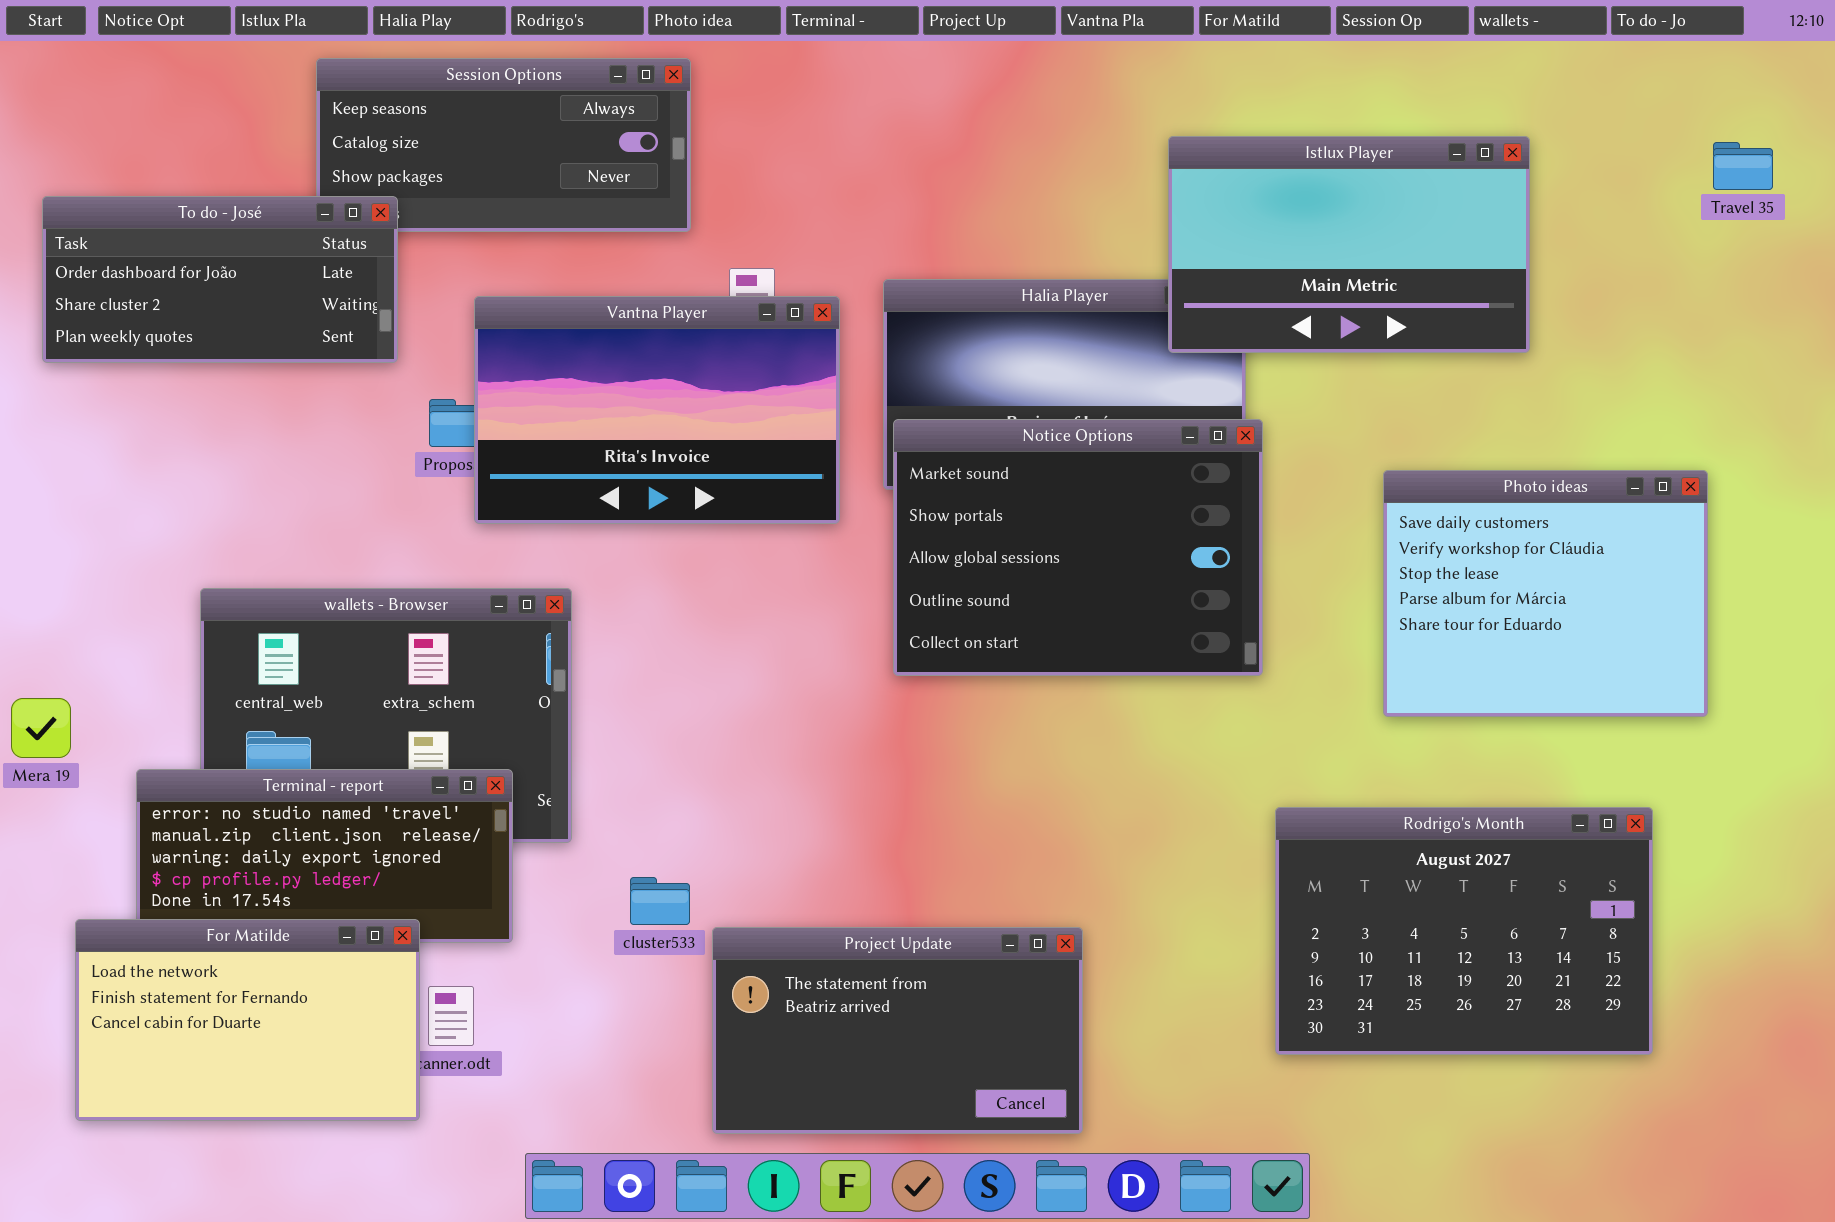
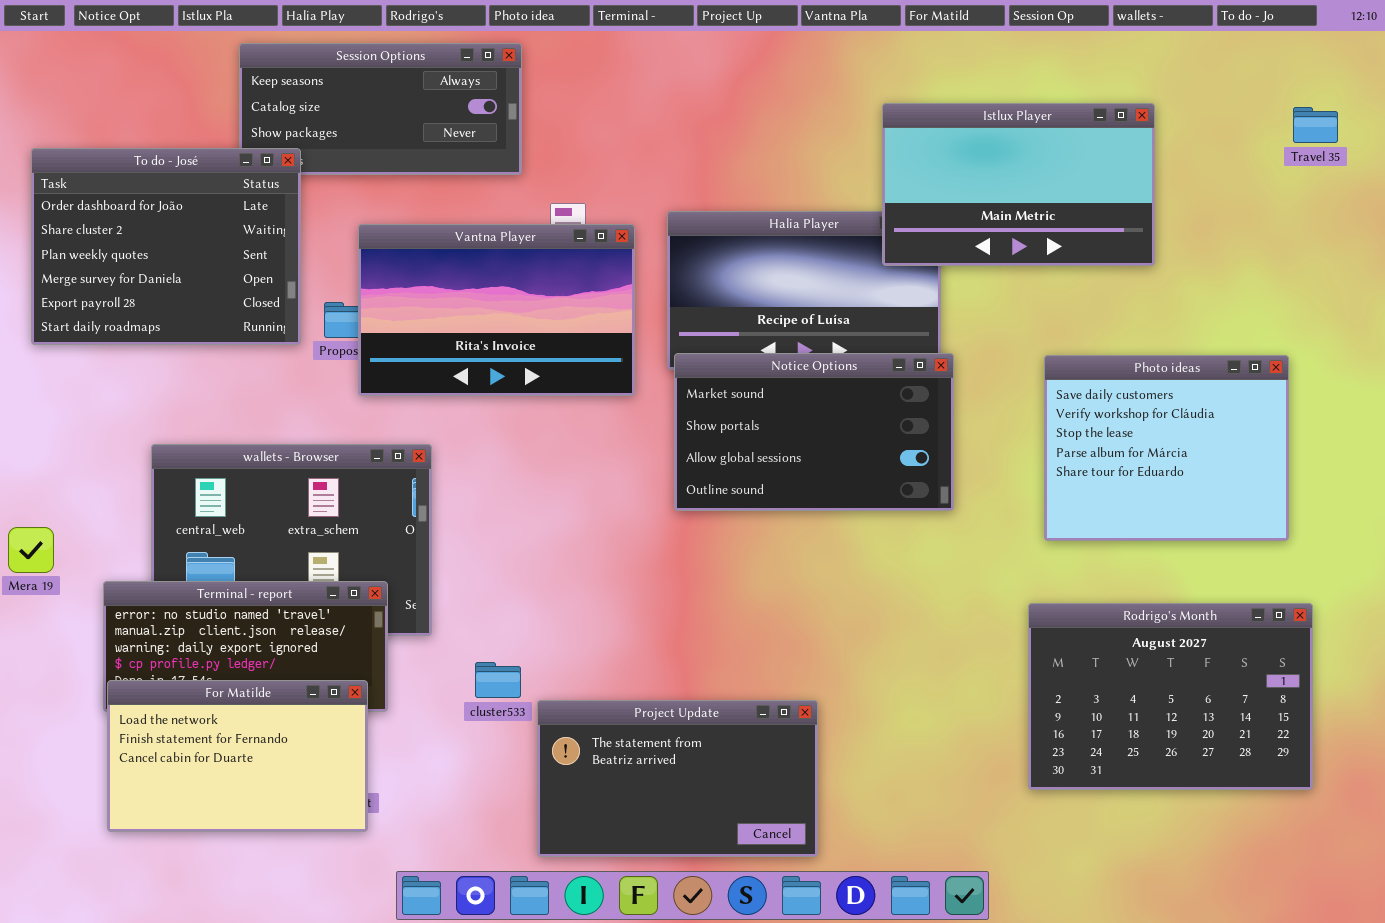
To do - José: [42,196,398,363] -> [31,148,301,345], resized
Notice Options: [893,419,1263,676] -> [674,353,954,511], resized
Rodrigo's Month: [1275,807,1653,1055] -> [1028,603,1313,790], moved
For Matilde: [75,919,420,1121] -> [107,680,368,832], moved

